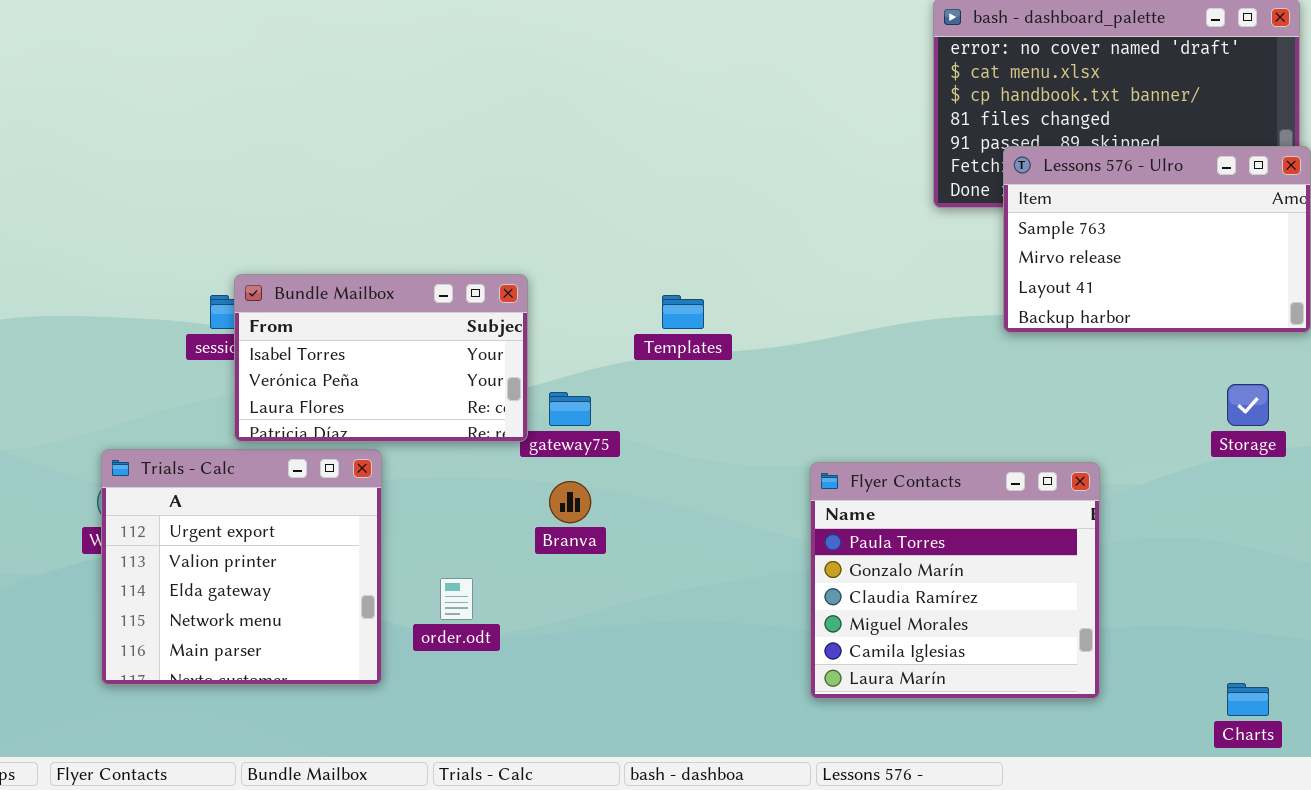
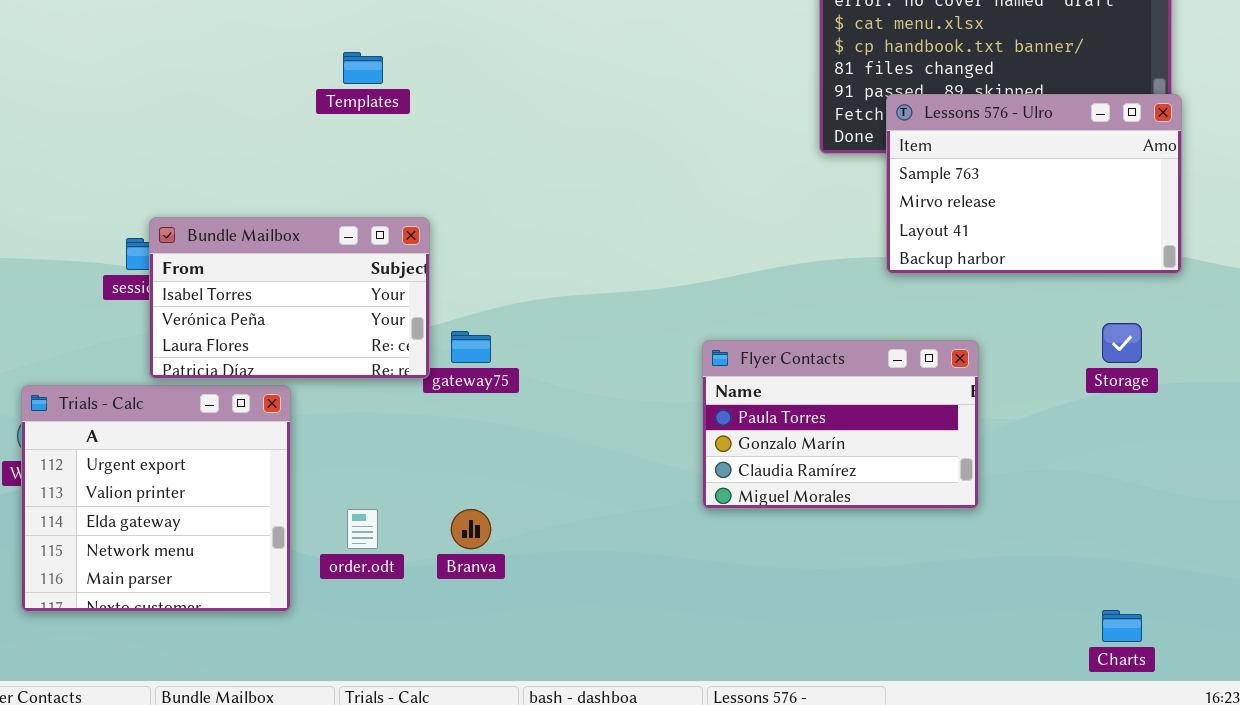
Templates: [662,295,704,329] -> [343,52,383,84], moved
Flyer Contacts: [810,462,1100,699] -> [702,340,979,509], moved, resized
Branva: [549,481,591,523] -> [451,509,491,549], moved

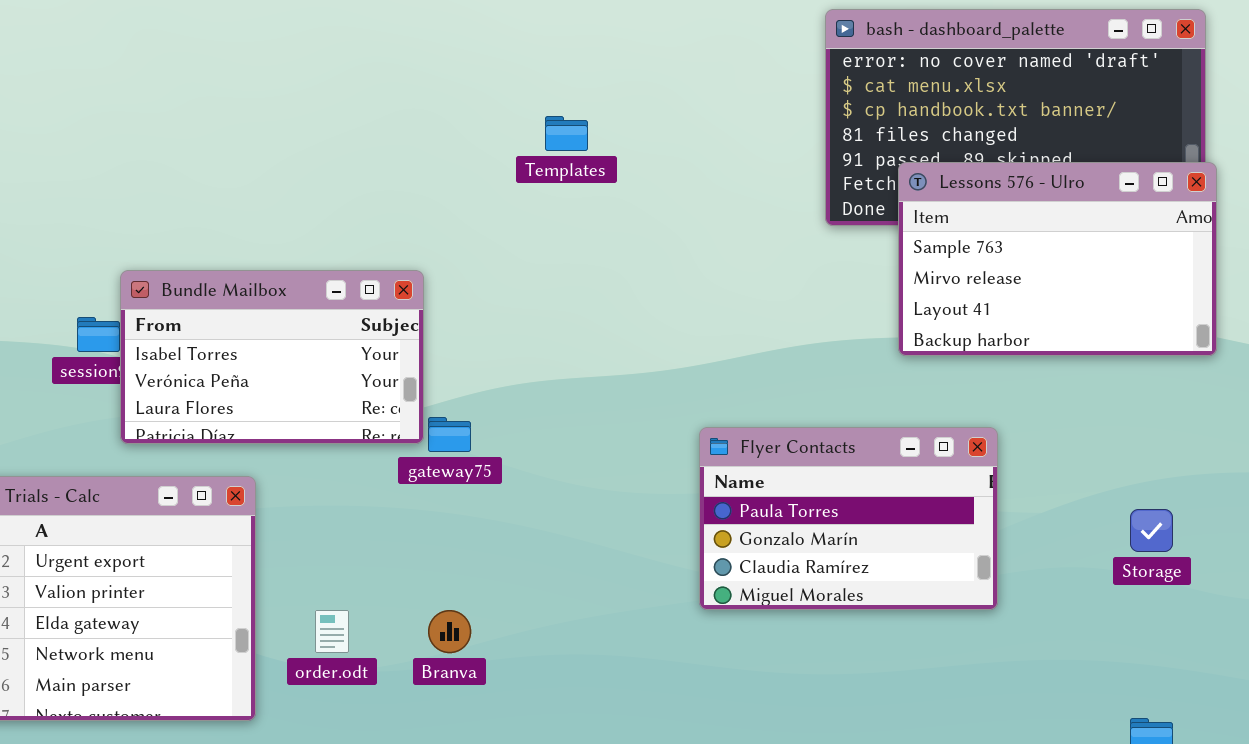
Templates: [343,52,383,84] -> [545,116,588,151], moved
Bundle Mailbox: [149,217,430,379] -> [120,270,424,444], moved
Storage: [1102,323,1142,363] -> [1130,509,1173,552], moved

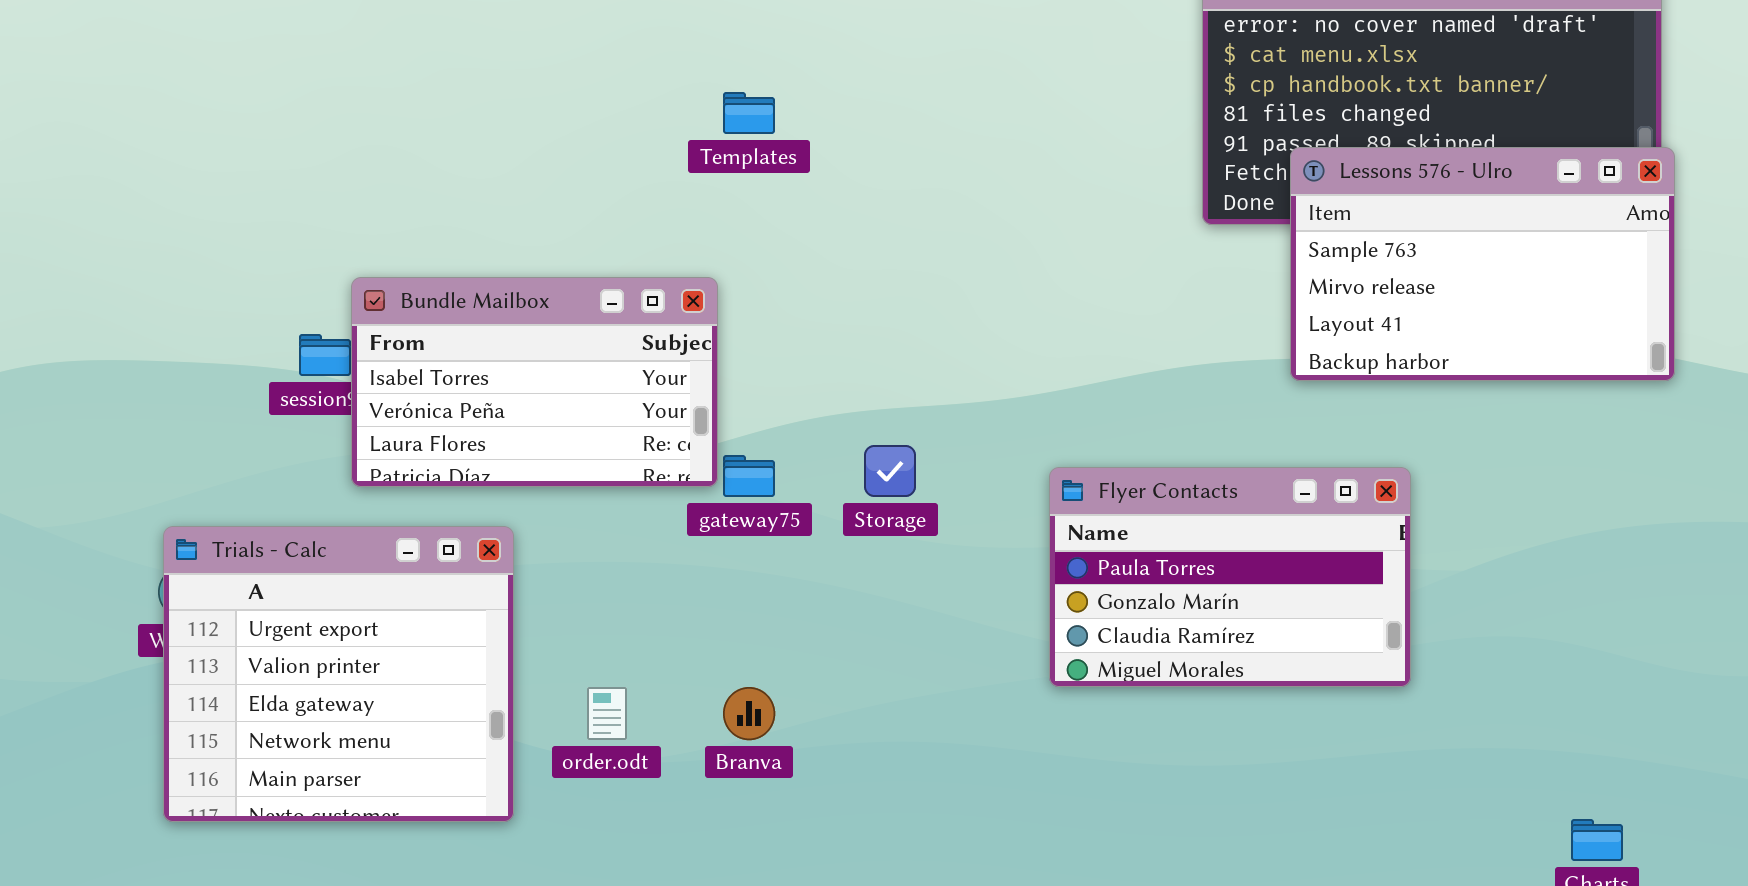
Templates: [545,116,588,151] -> [723,92,775,134], moved
Storage: [1130,509,1173,552] -> [864,445,916,497], moved

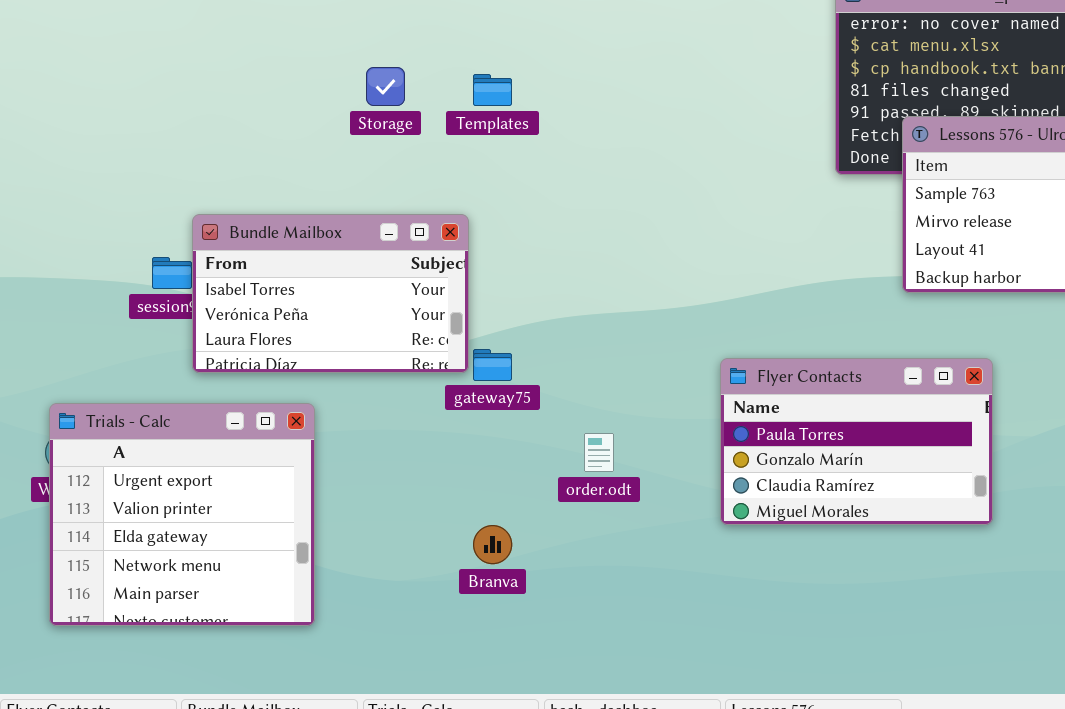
Storage: [864,445,916,497] -> [366,67,405,106], moved
order.odt: [587,687,627,740] -> [584,433,614,472], moved

